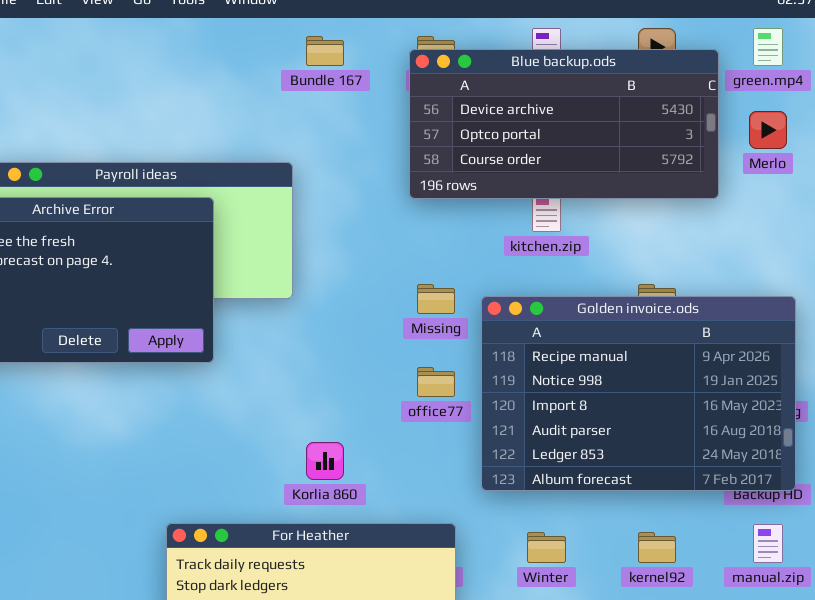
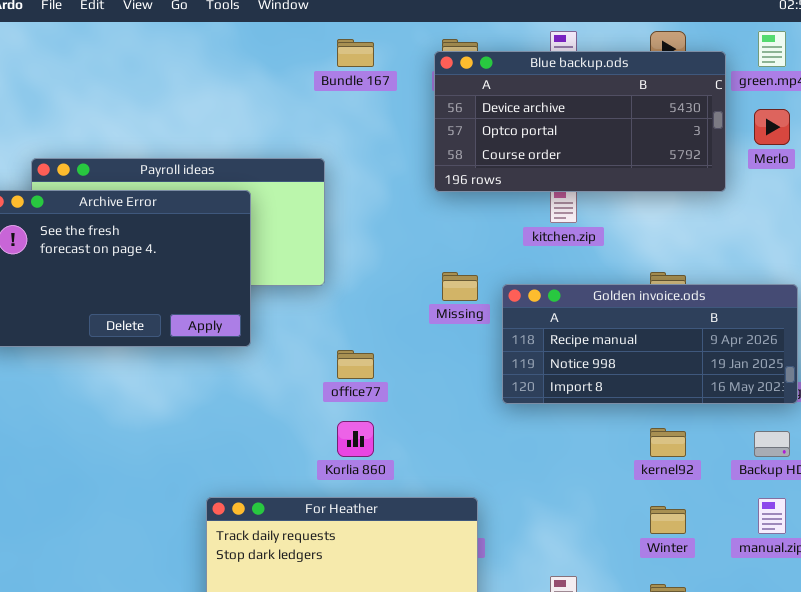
Golden invoice.ods: [481,296,796,491] -> [502,284,798,404], resized
office77: [417,367,455,397] -> [337,350,374,379], moved
Winter: [527,532,566,563] -> [650,506,686,534], moved
kernel92: [638,532,676,563] -> [650,428,686,457], moved

